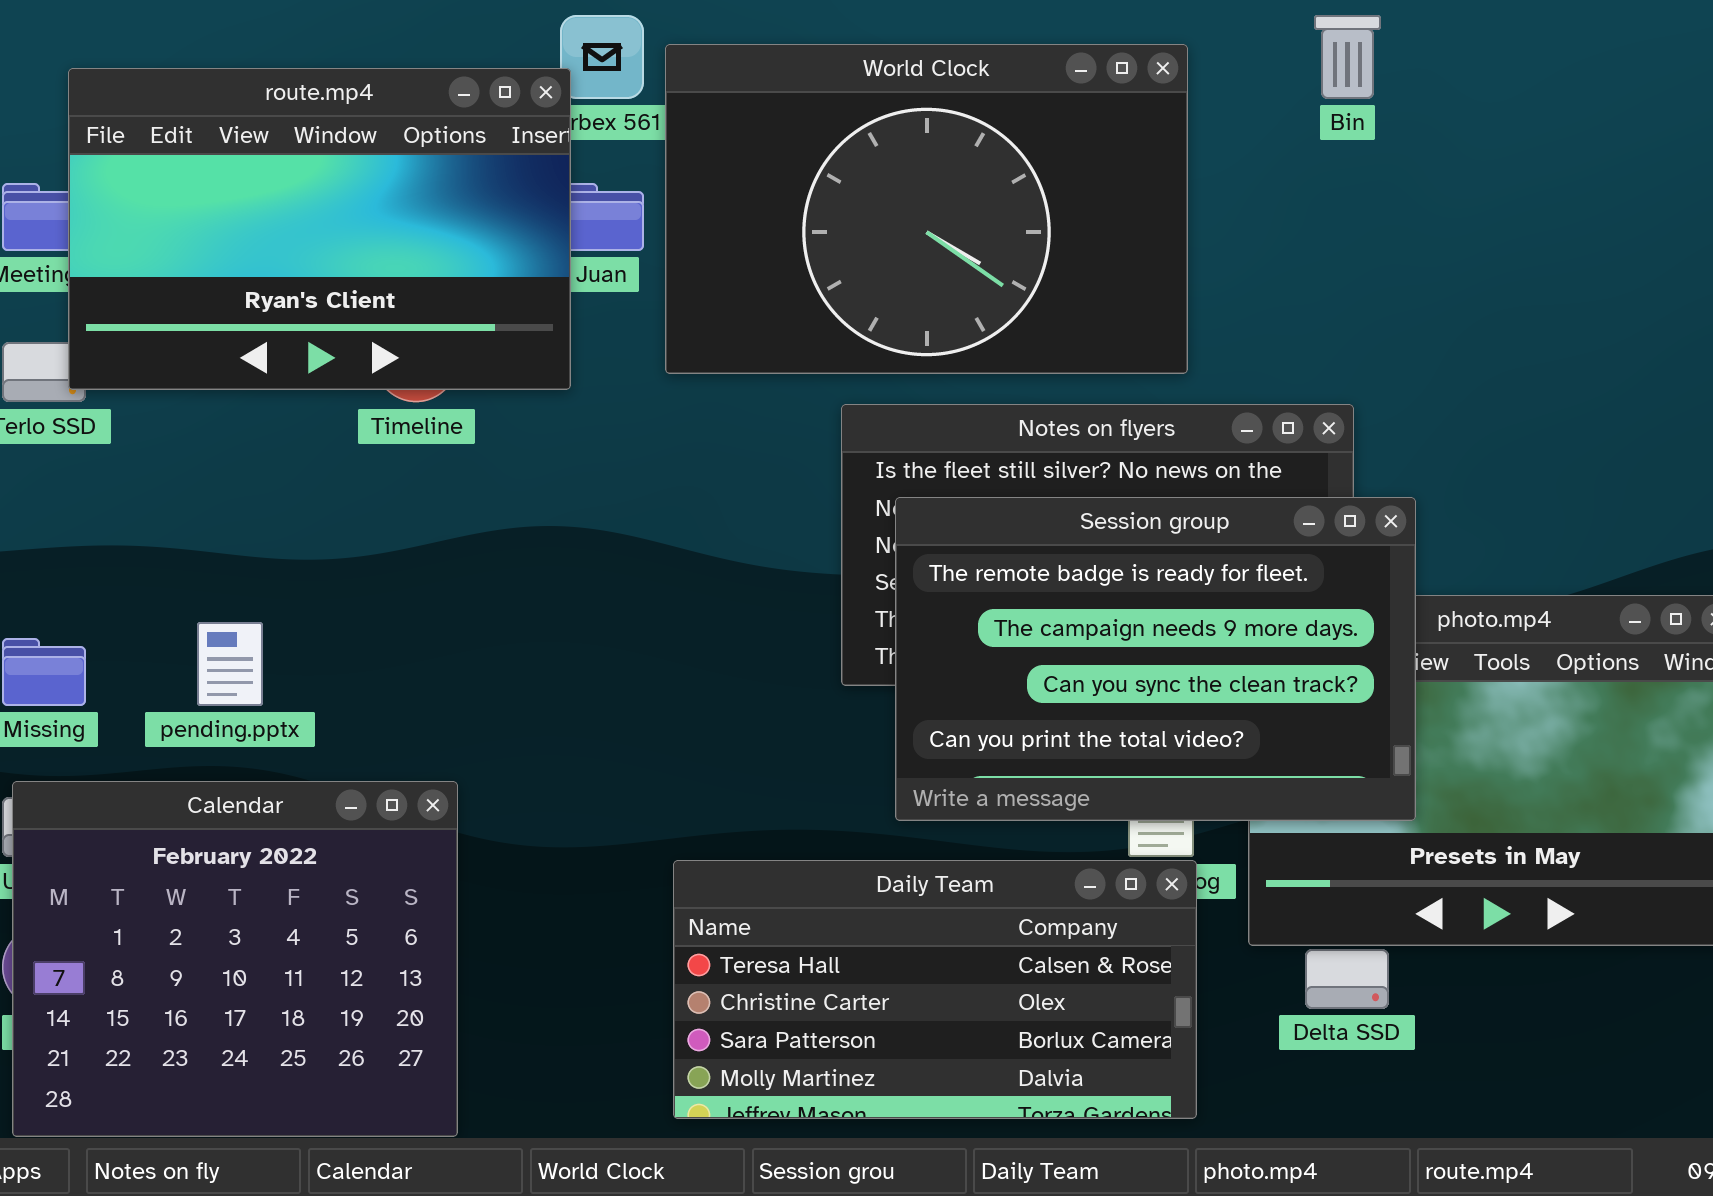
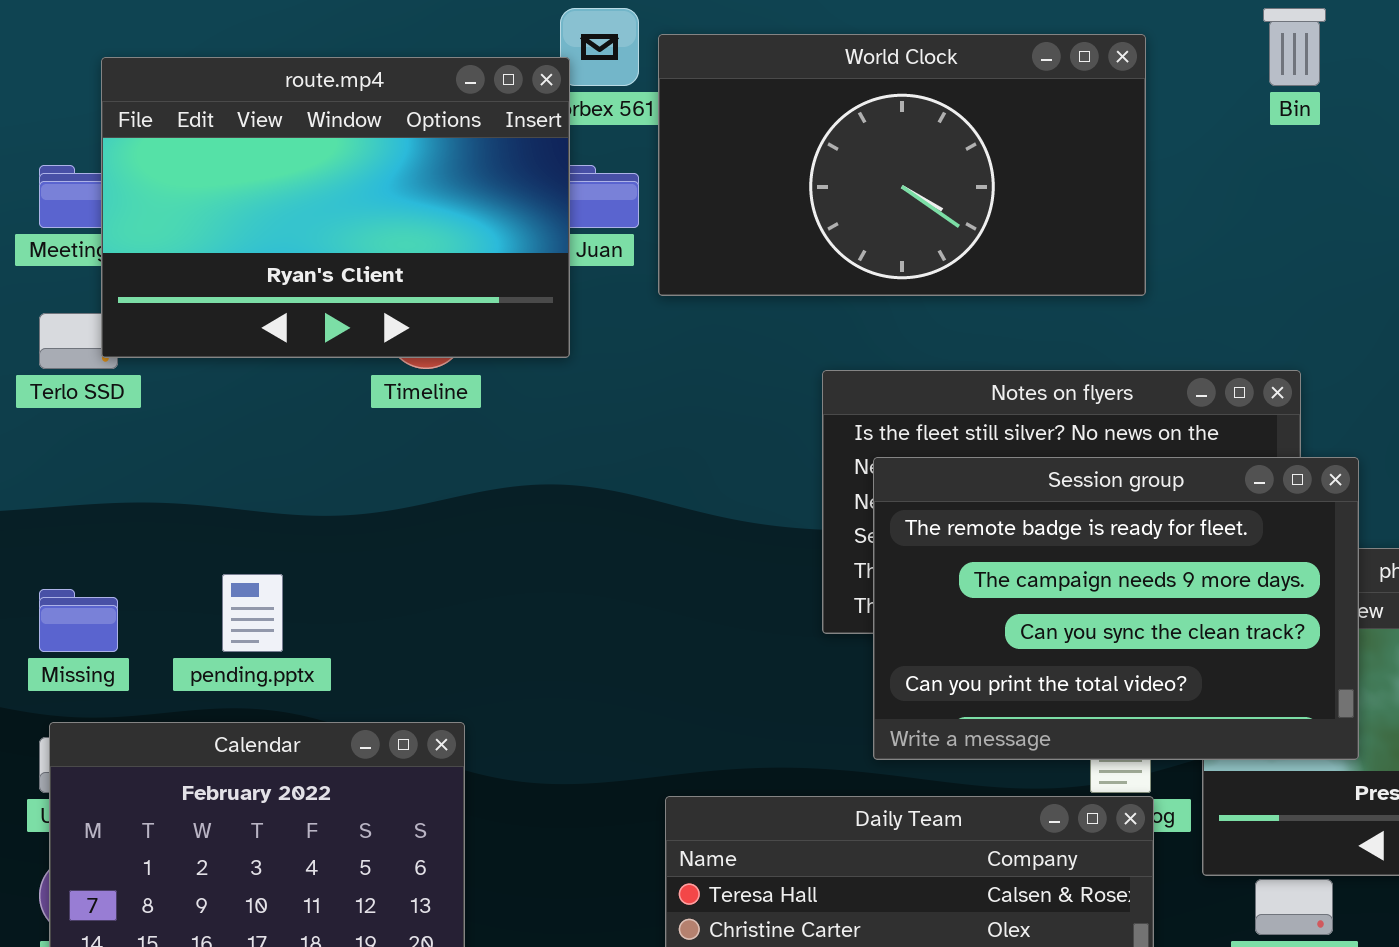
World Clock: [665,44,1188,374] -> [658,34,1146,296], resized

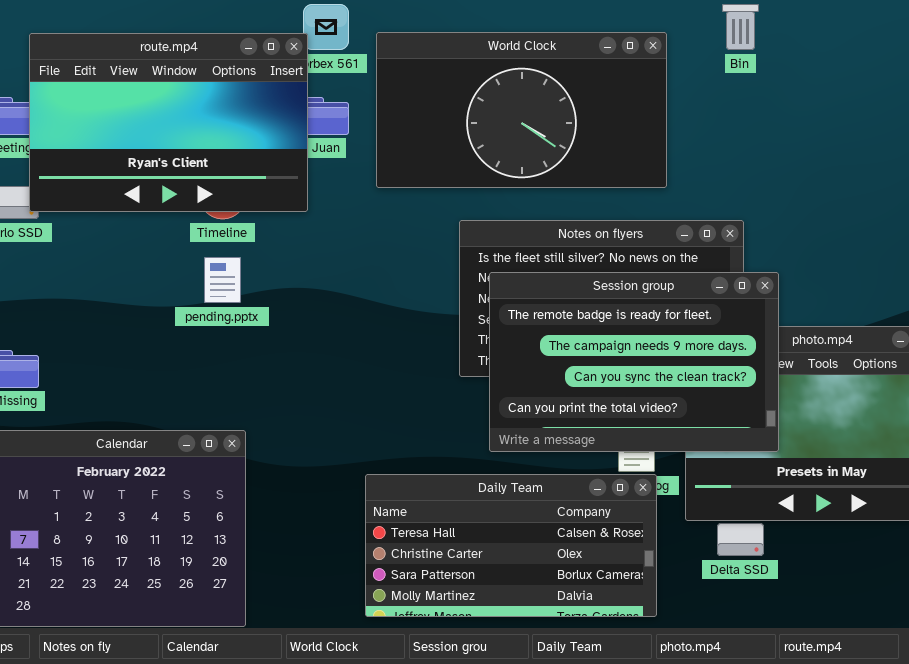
World Clock: [658,34,1146,296] -> [376,32,667,188], moved
pending.pptx: [222,574,283,652] -> [204,257,241,303], moved

